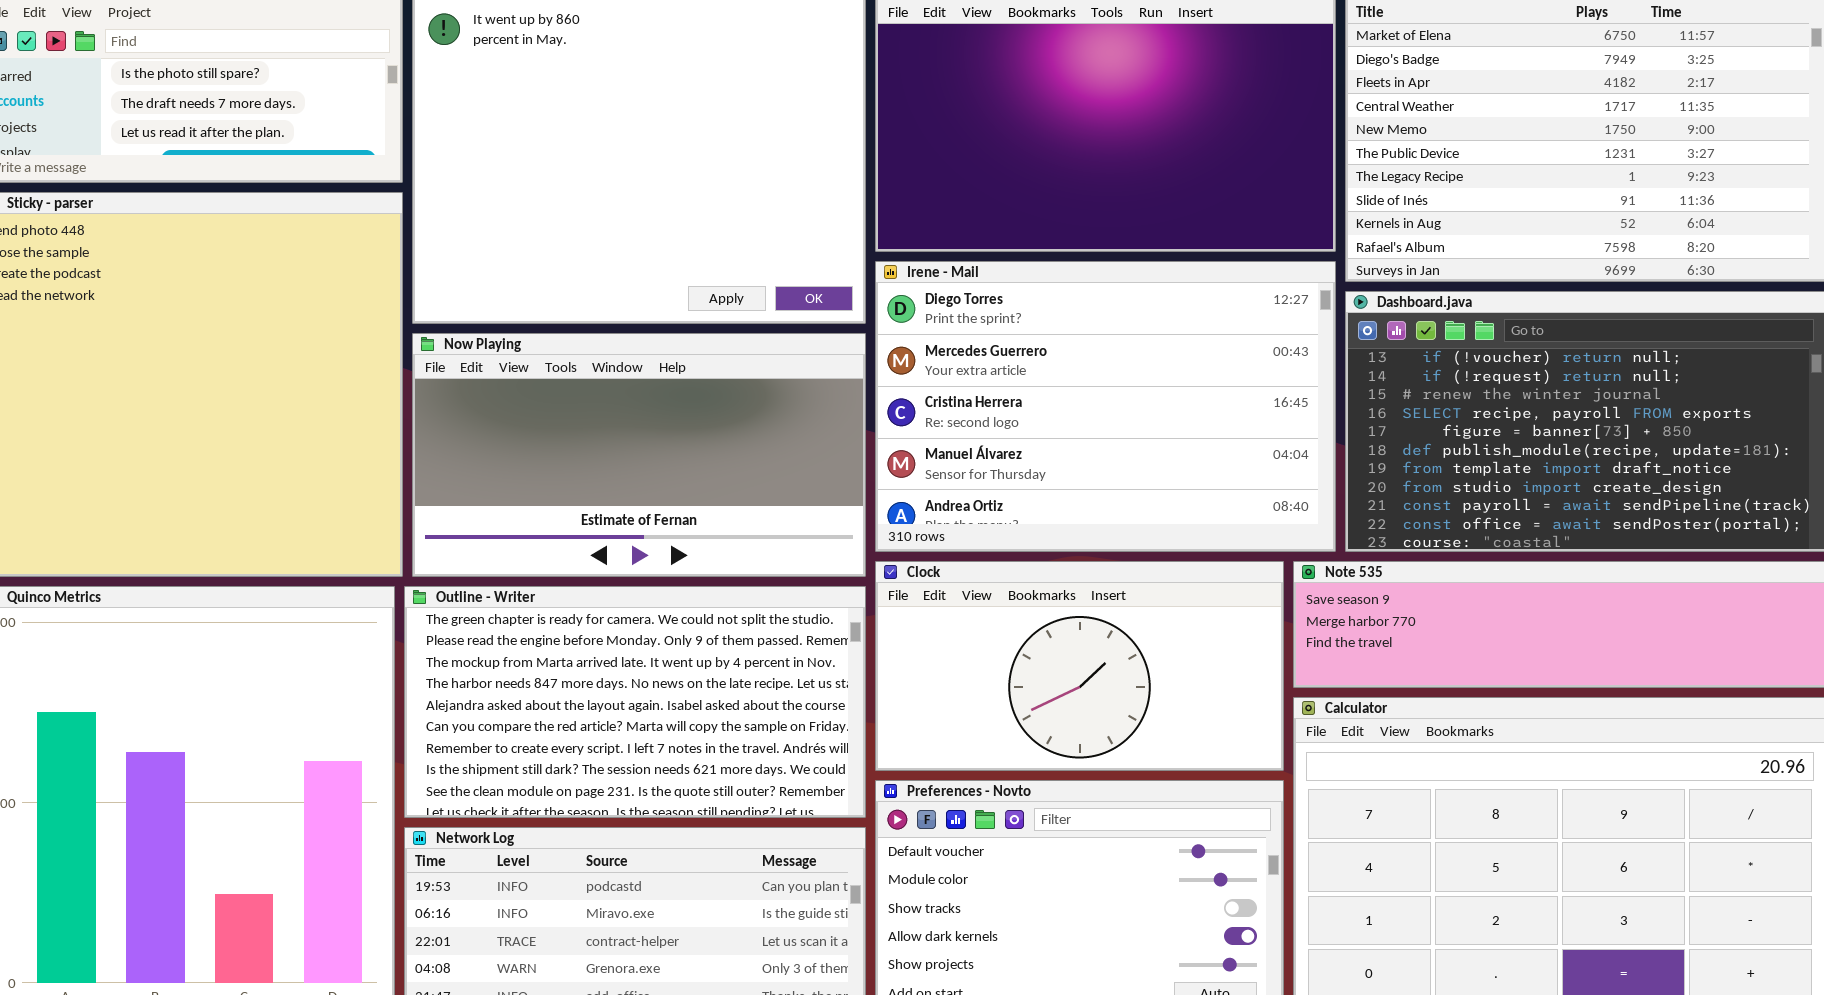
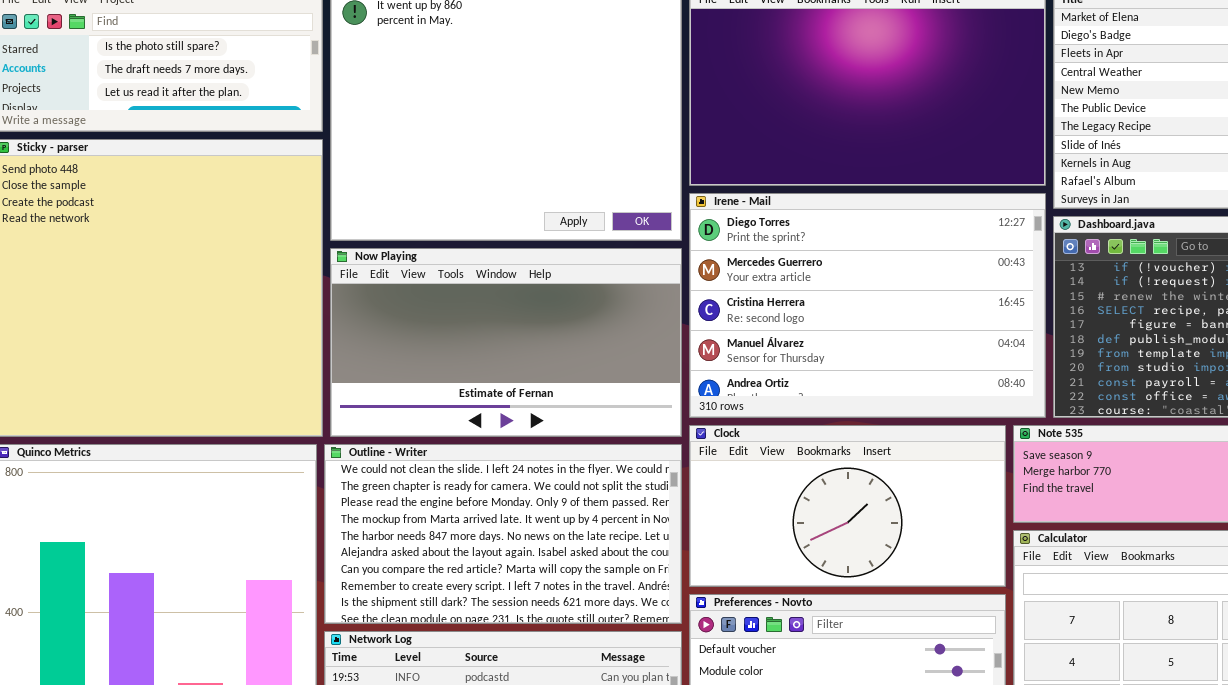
Outline - Writer: [404,586,866,818] -> [324,444,682,624], scrolled up 1 row

